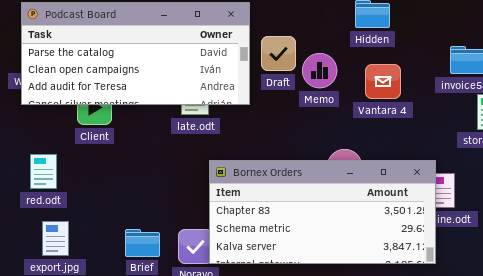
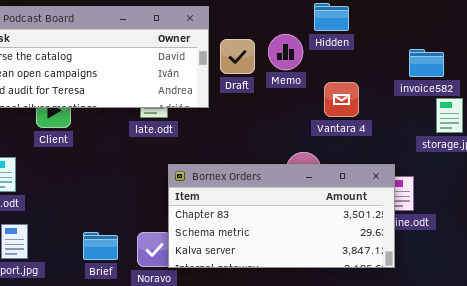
Memo: [302,53,337,88] -> [268,34,303,70], moved
Vantara 4: [365,64,401,99] -> [324,82,359,117], moved

